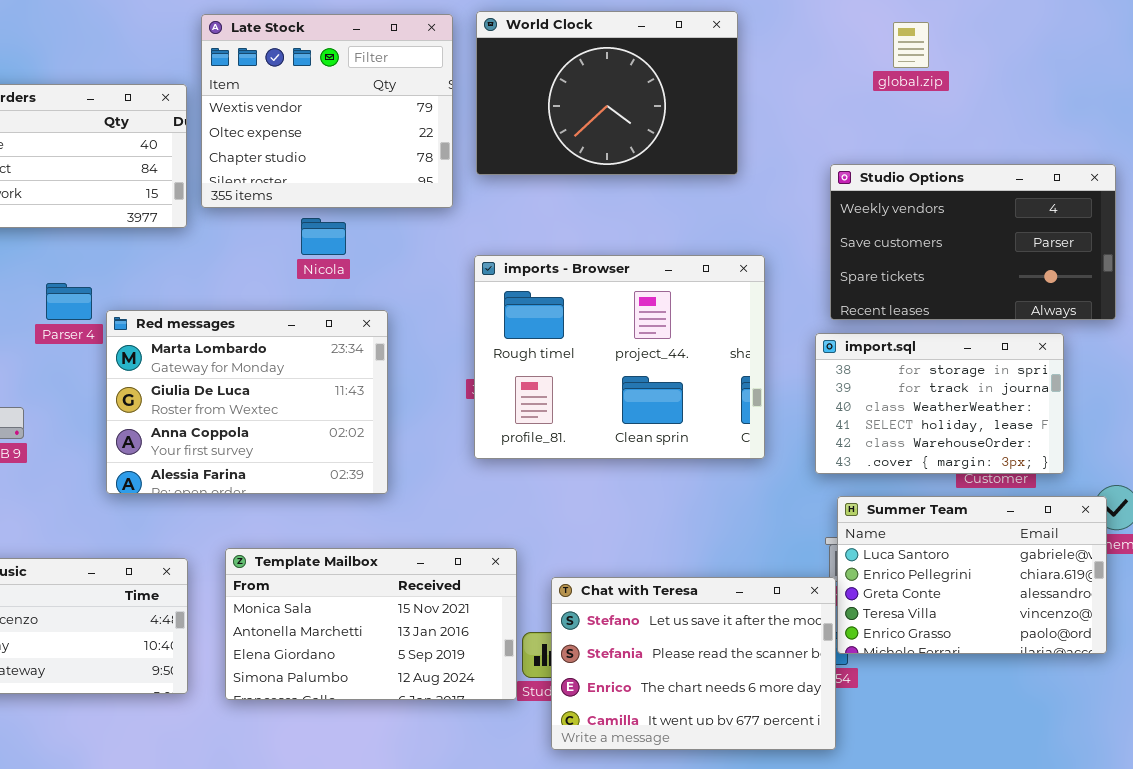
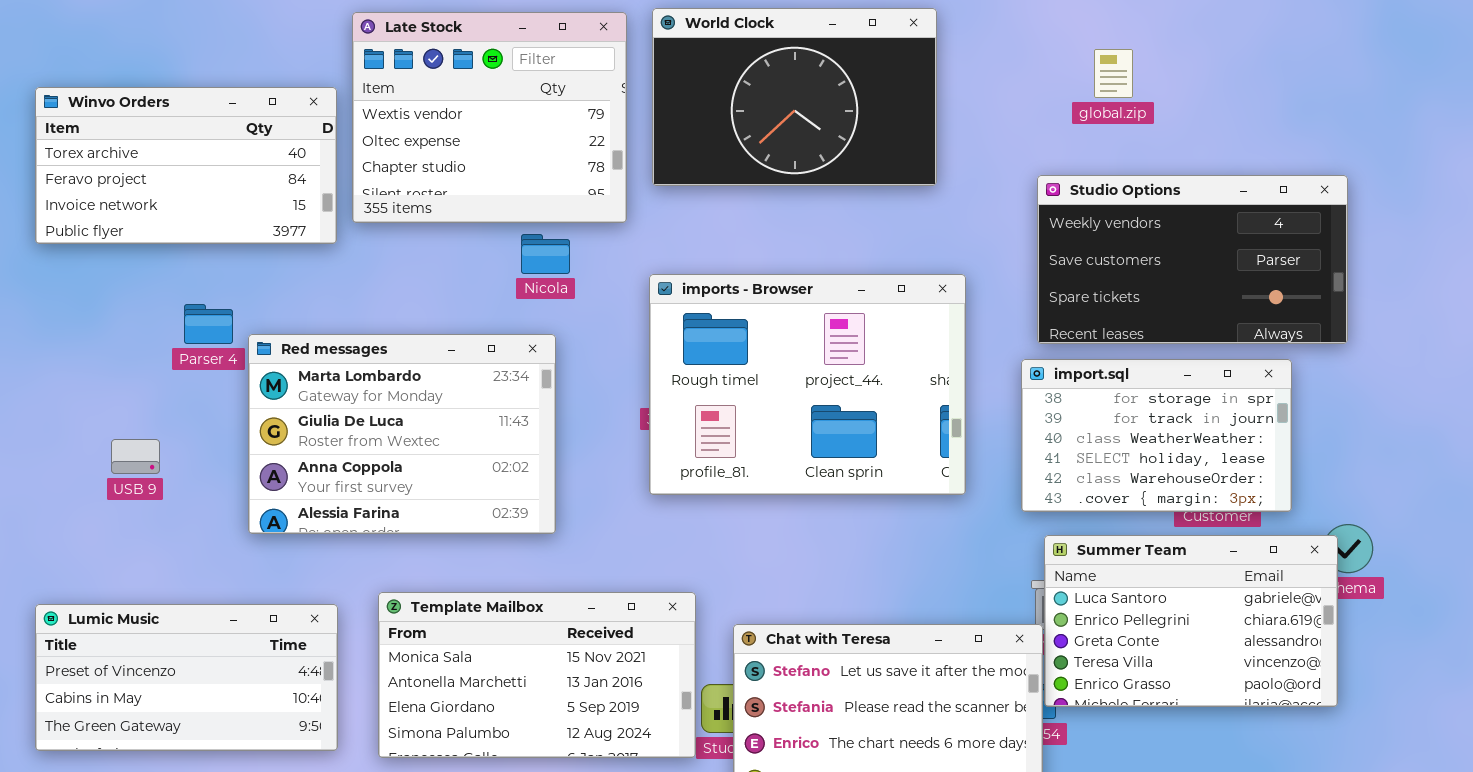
global.zip: [893,22,929,68] -> [1094,49,1133,98], moved
Nicola: [301,218,346,255] -> [521,234,570,274], moved

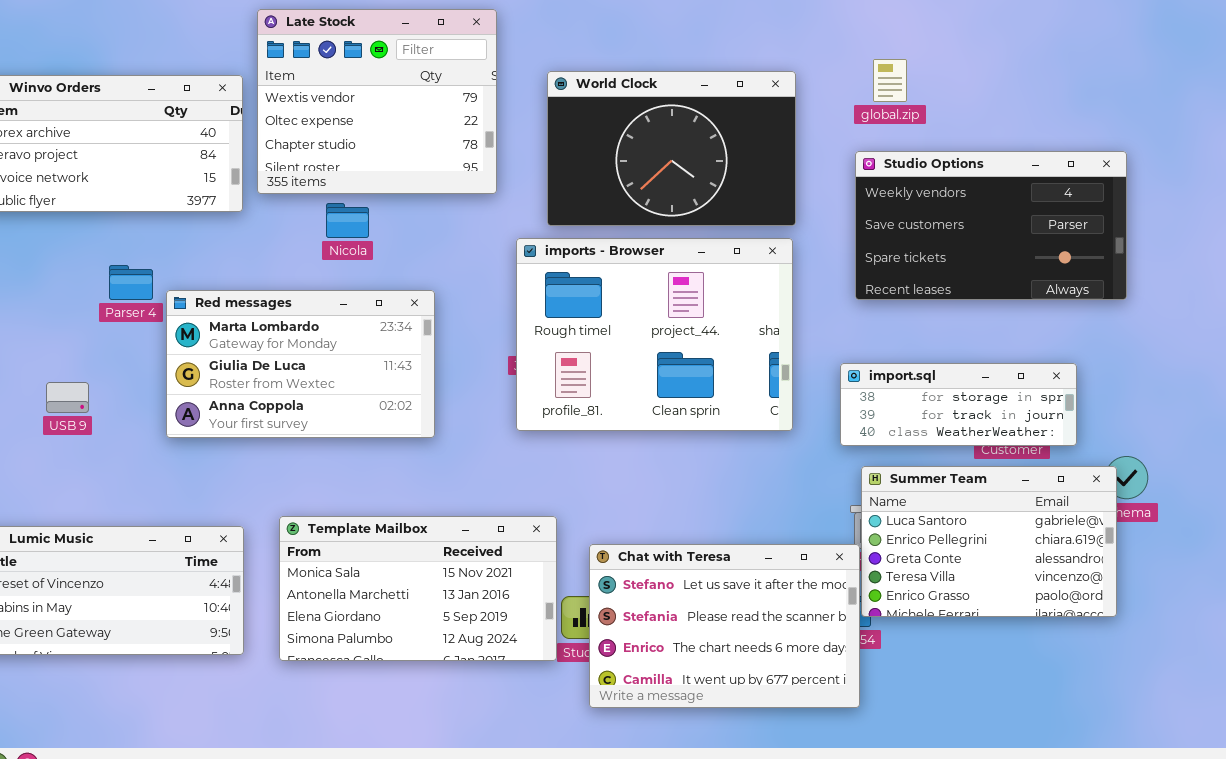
World Clock: [652,8,937,186] -> [547,71,796,226], moved
global.zip: [1094,49,1133,98] -> [873,59,907,102], moved
Nicola: [521,234,570,274] -> [326,203,369,238], moved
Red messages: [248,334,556,534] -> [166,290,435,438], resized
import.sql: [1021,359,1292,512] -> [840,363,1077,446], resized

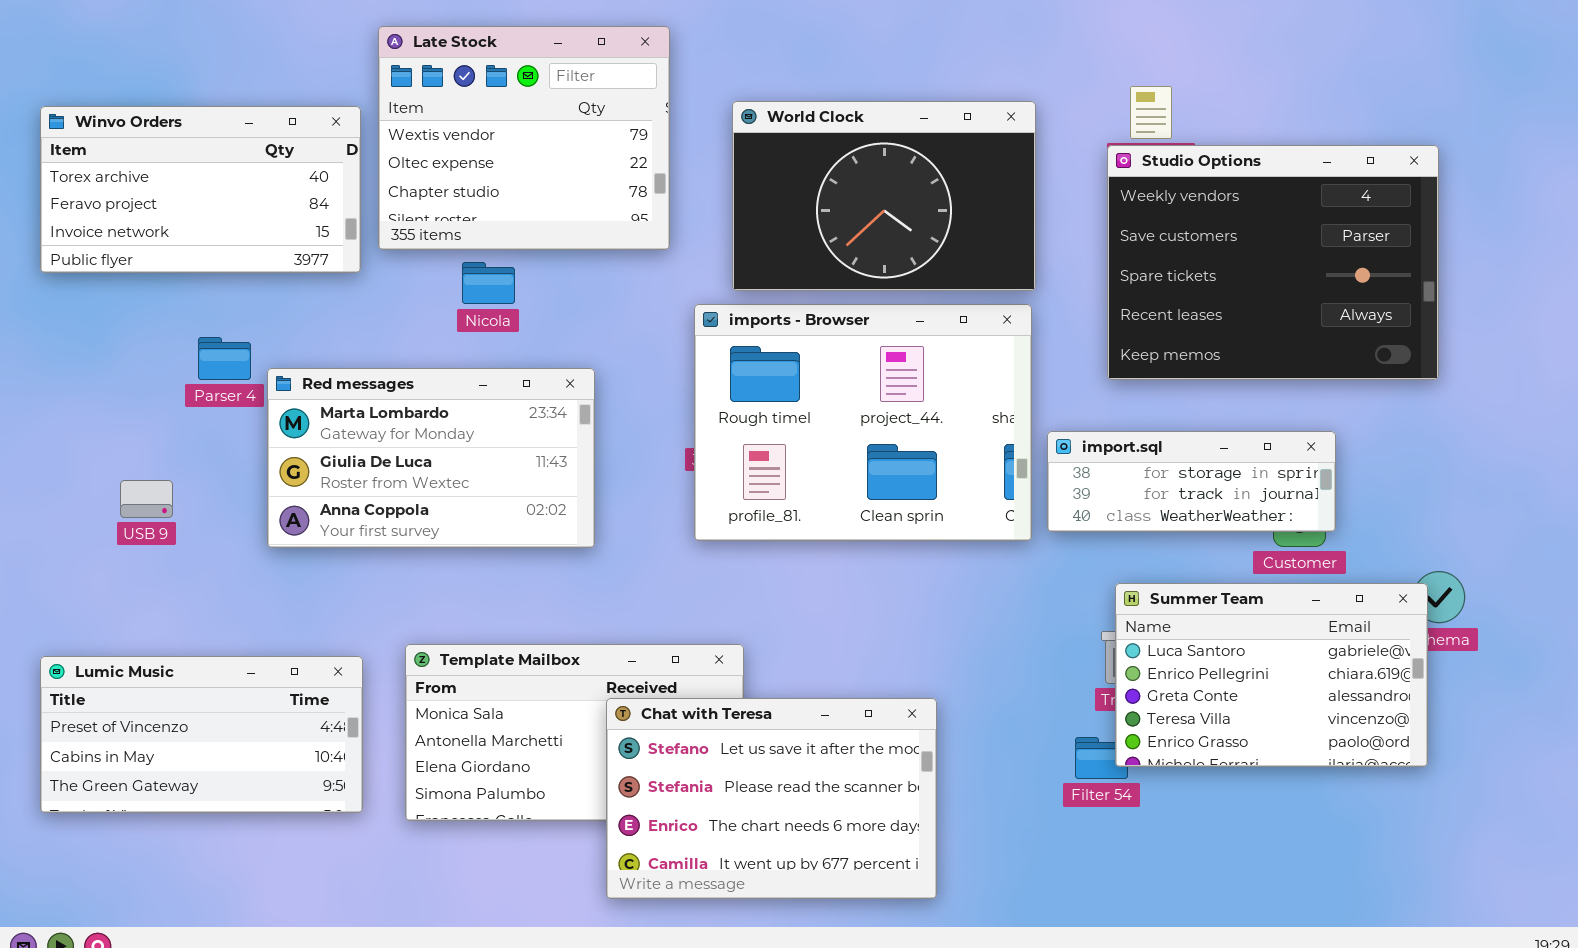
Studio Options: [855,151,1127,300] -> [1107,145,1439,380], resized
import.sql: [840,363,1077,446] -> [1047,431,1336,532], moved
Chat with Teresa: [589,544,860,708] -> [606,698,937,899], moved

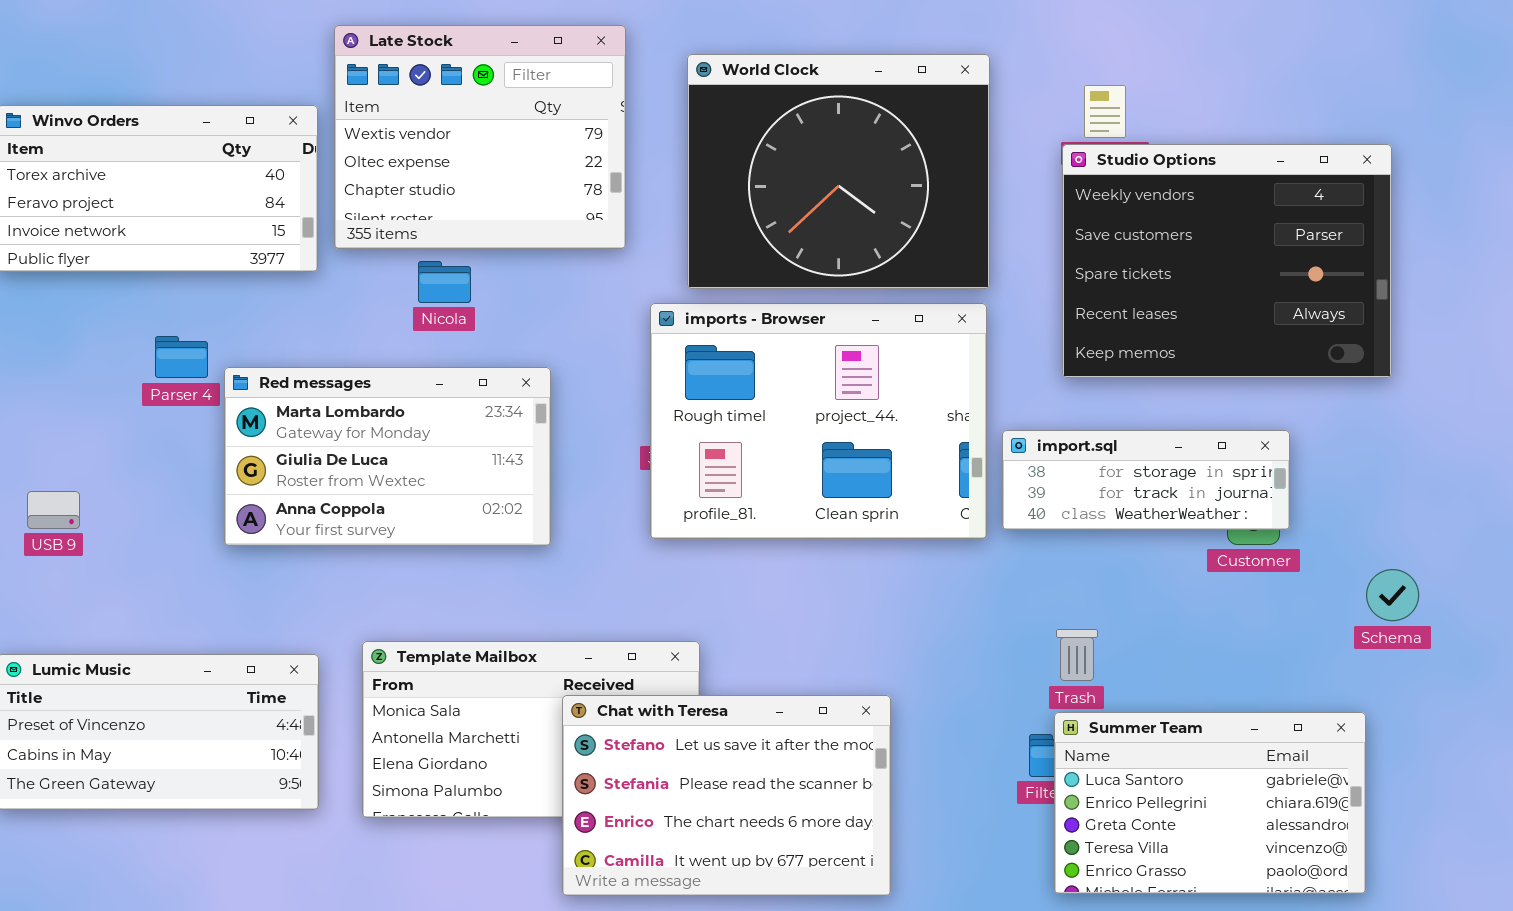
World Clock: [732,101,1036,291] -> [687,54,990,289], resized
USB 9: [120,480,173,518] -> [27,491,80,529], moved
Summer Team: [1115,583,1428,767] -> [1054,712,1366,894], moved

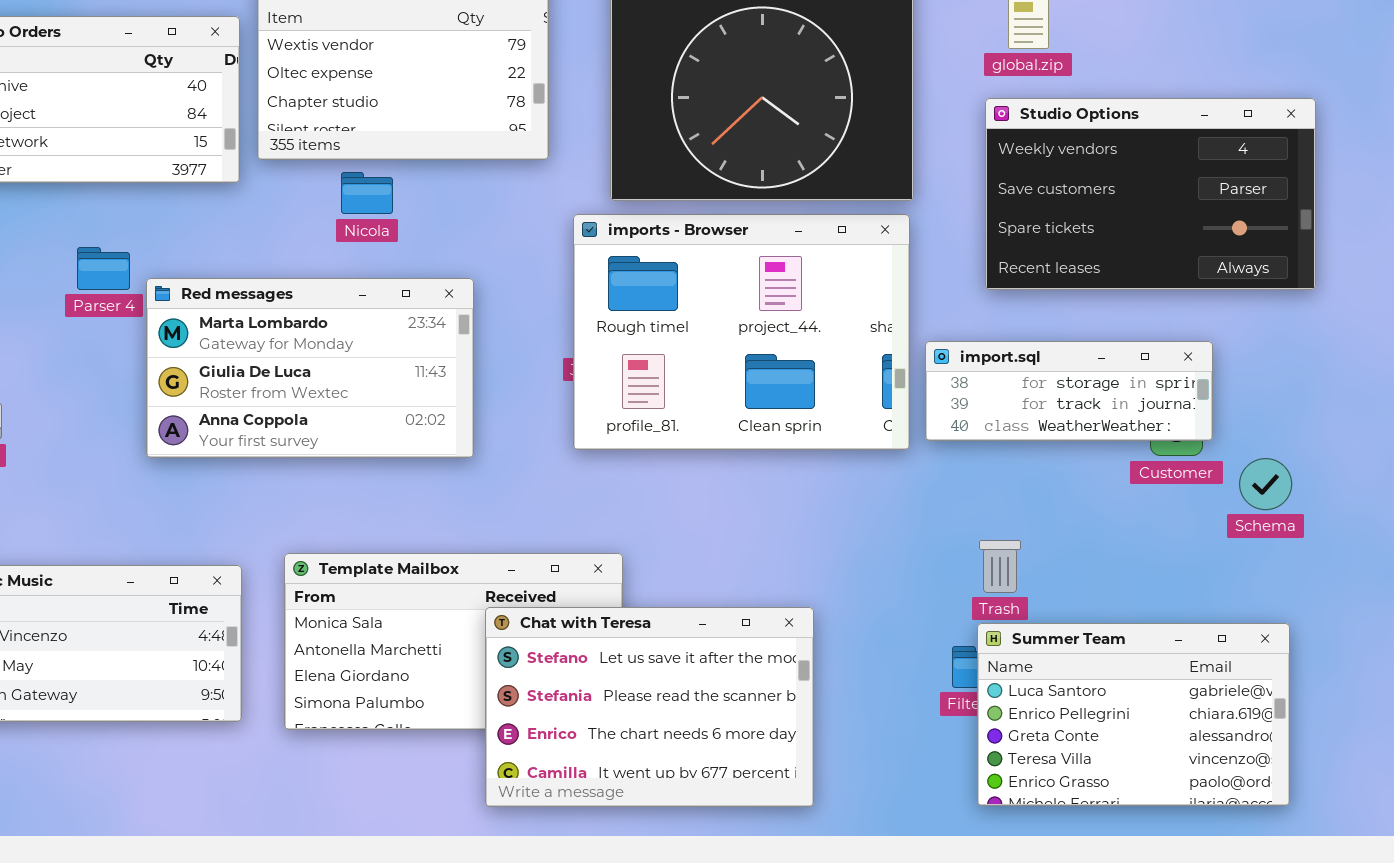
Studio Options: [1062,144,1392,378] -> [985,98,1316,290], resized
Schema: [1366,569,1419,621] -> [1239,458,1292,510], moved

